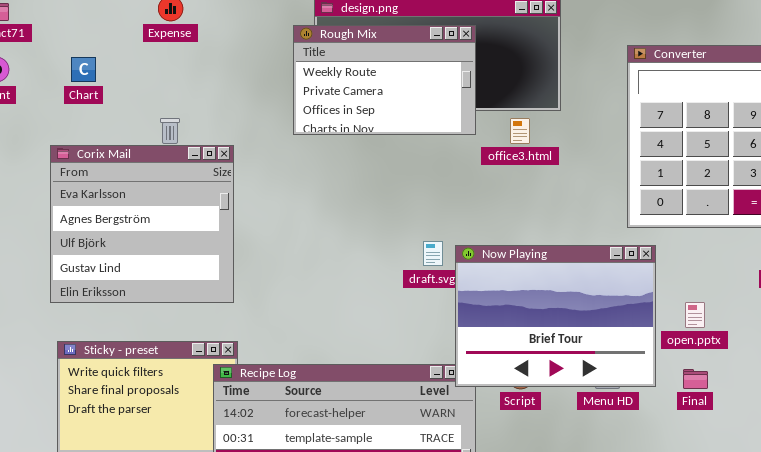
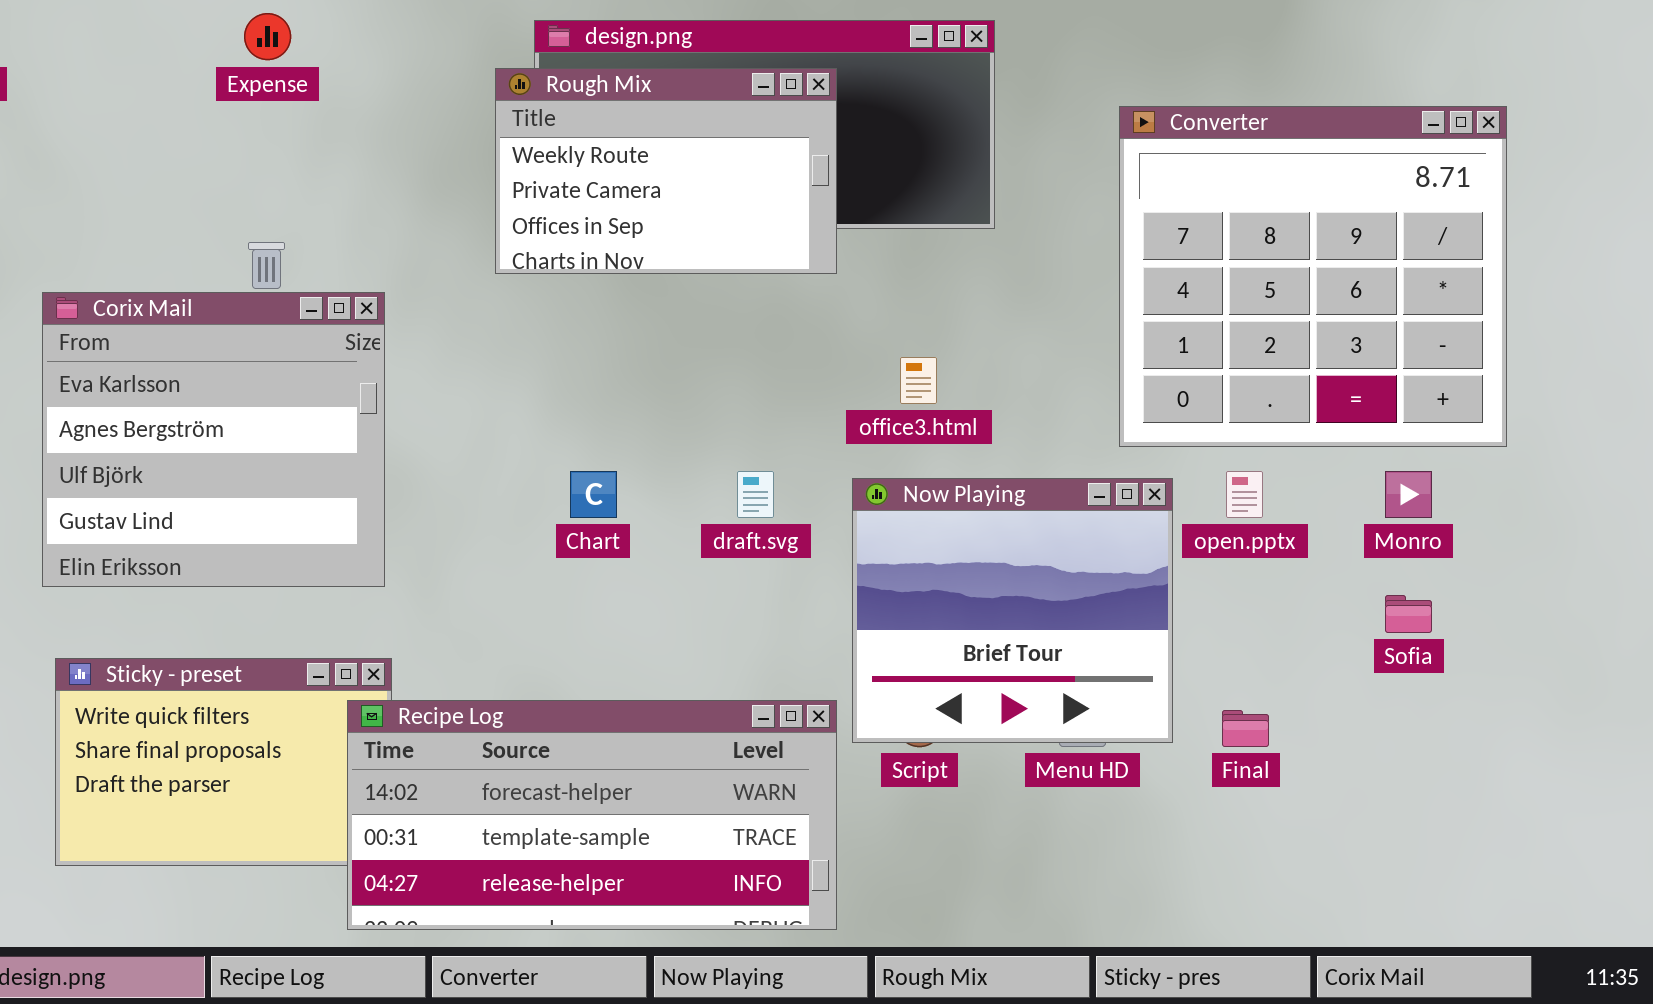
Chart: [71,57,96,82] -> [570,471,617,518], moved
office3.html: [510,118,530,144] -> [900,357,937,404], moved
Now Playing: [455,245,656,387] -> [852,478,1173,743], resized
open.pptx: [685,302,705,328] -> [1226,471,1263,518], moved

